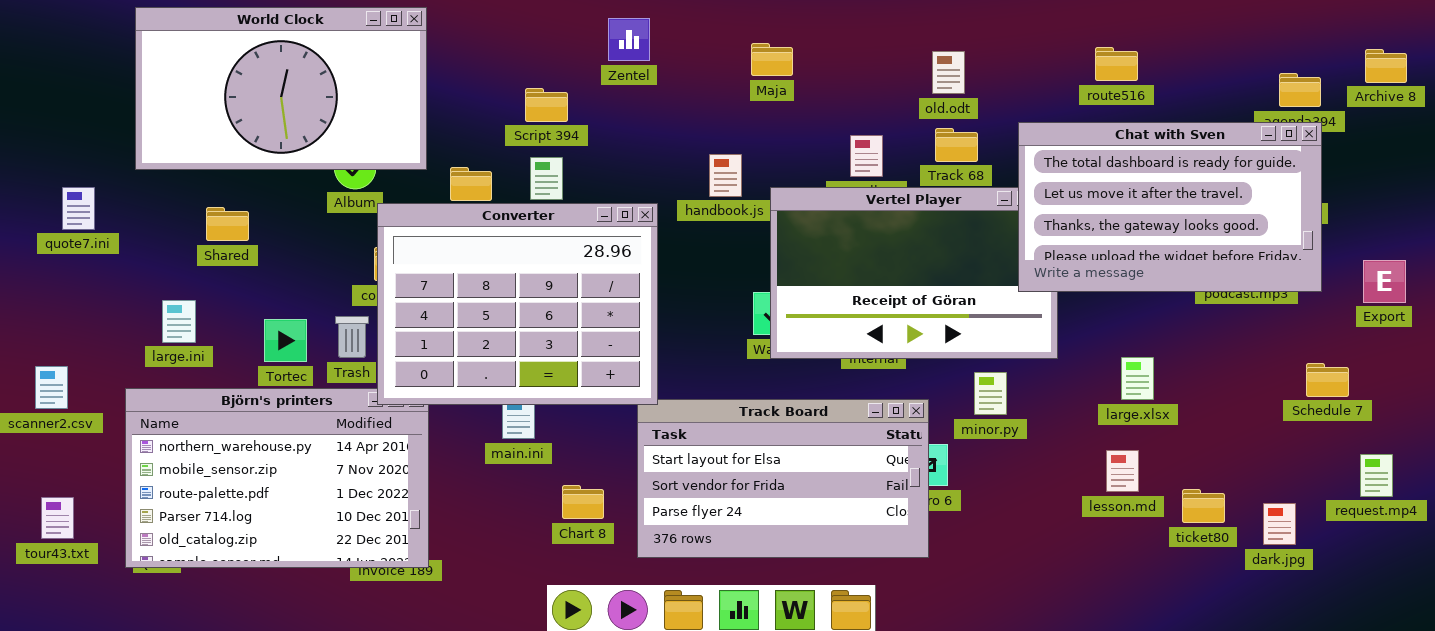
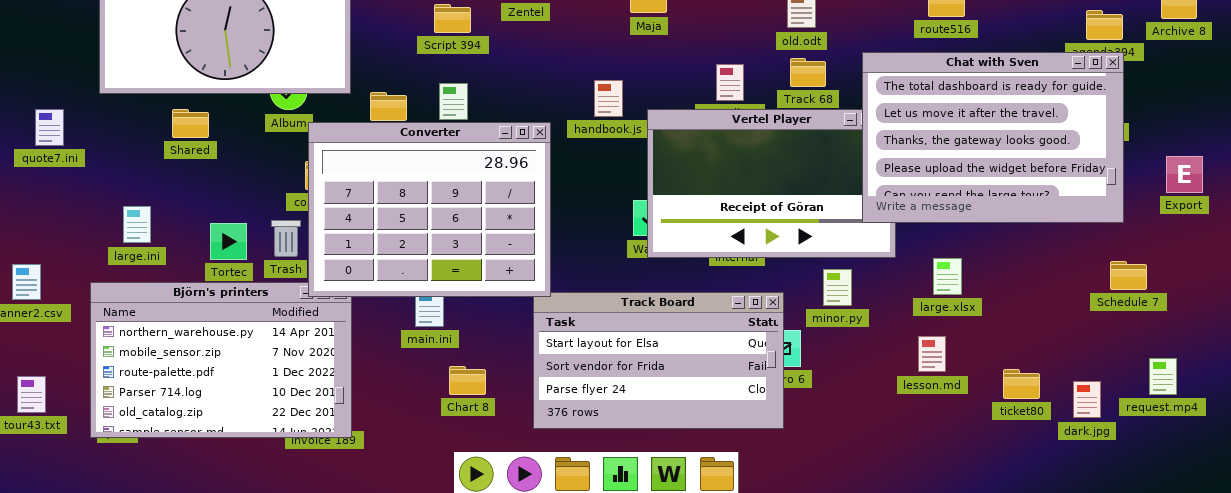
Script 394: [525,88,568,122] -> [434,4,471,33], moved
Chat with Sven: [1018,122,1322,292] -> [862,52,1124,223], resized
Shared: [206,207,249,241] -> [172,109,209,138], moved
Export: [1363,260,1406,303] -> [1166,156,1203,193], moved
large.xlsx: [1121,357,1154,400] -> [933,258,962,295], moved
lesson.md: [1106,450,1139,492] -> [918,336,946,372], moved
request.mp4: [1360,454,1393,497] -> [1149,358,1177,395], moved
Chart 8: [562,485,604,519] -> [449,366,486,395], moved

